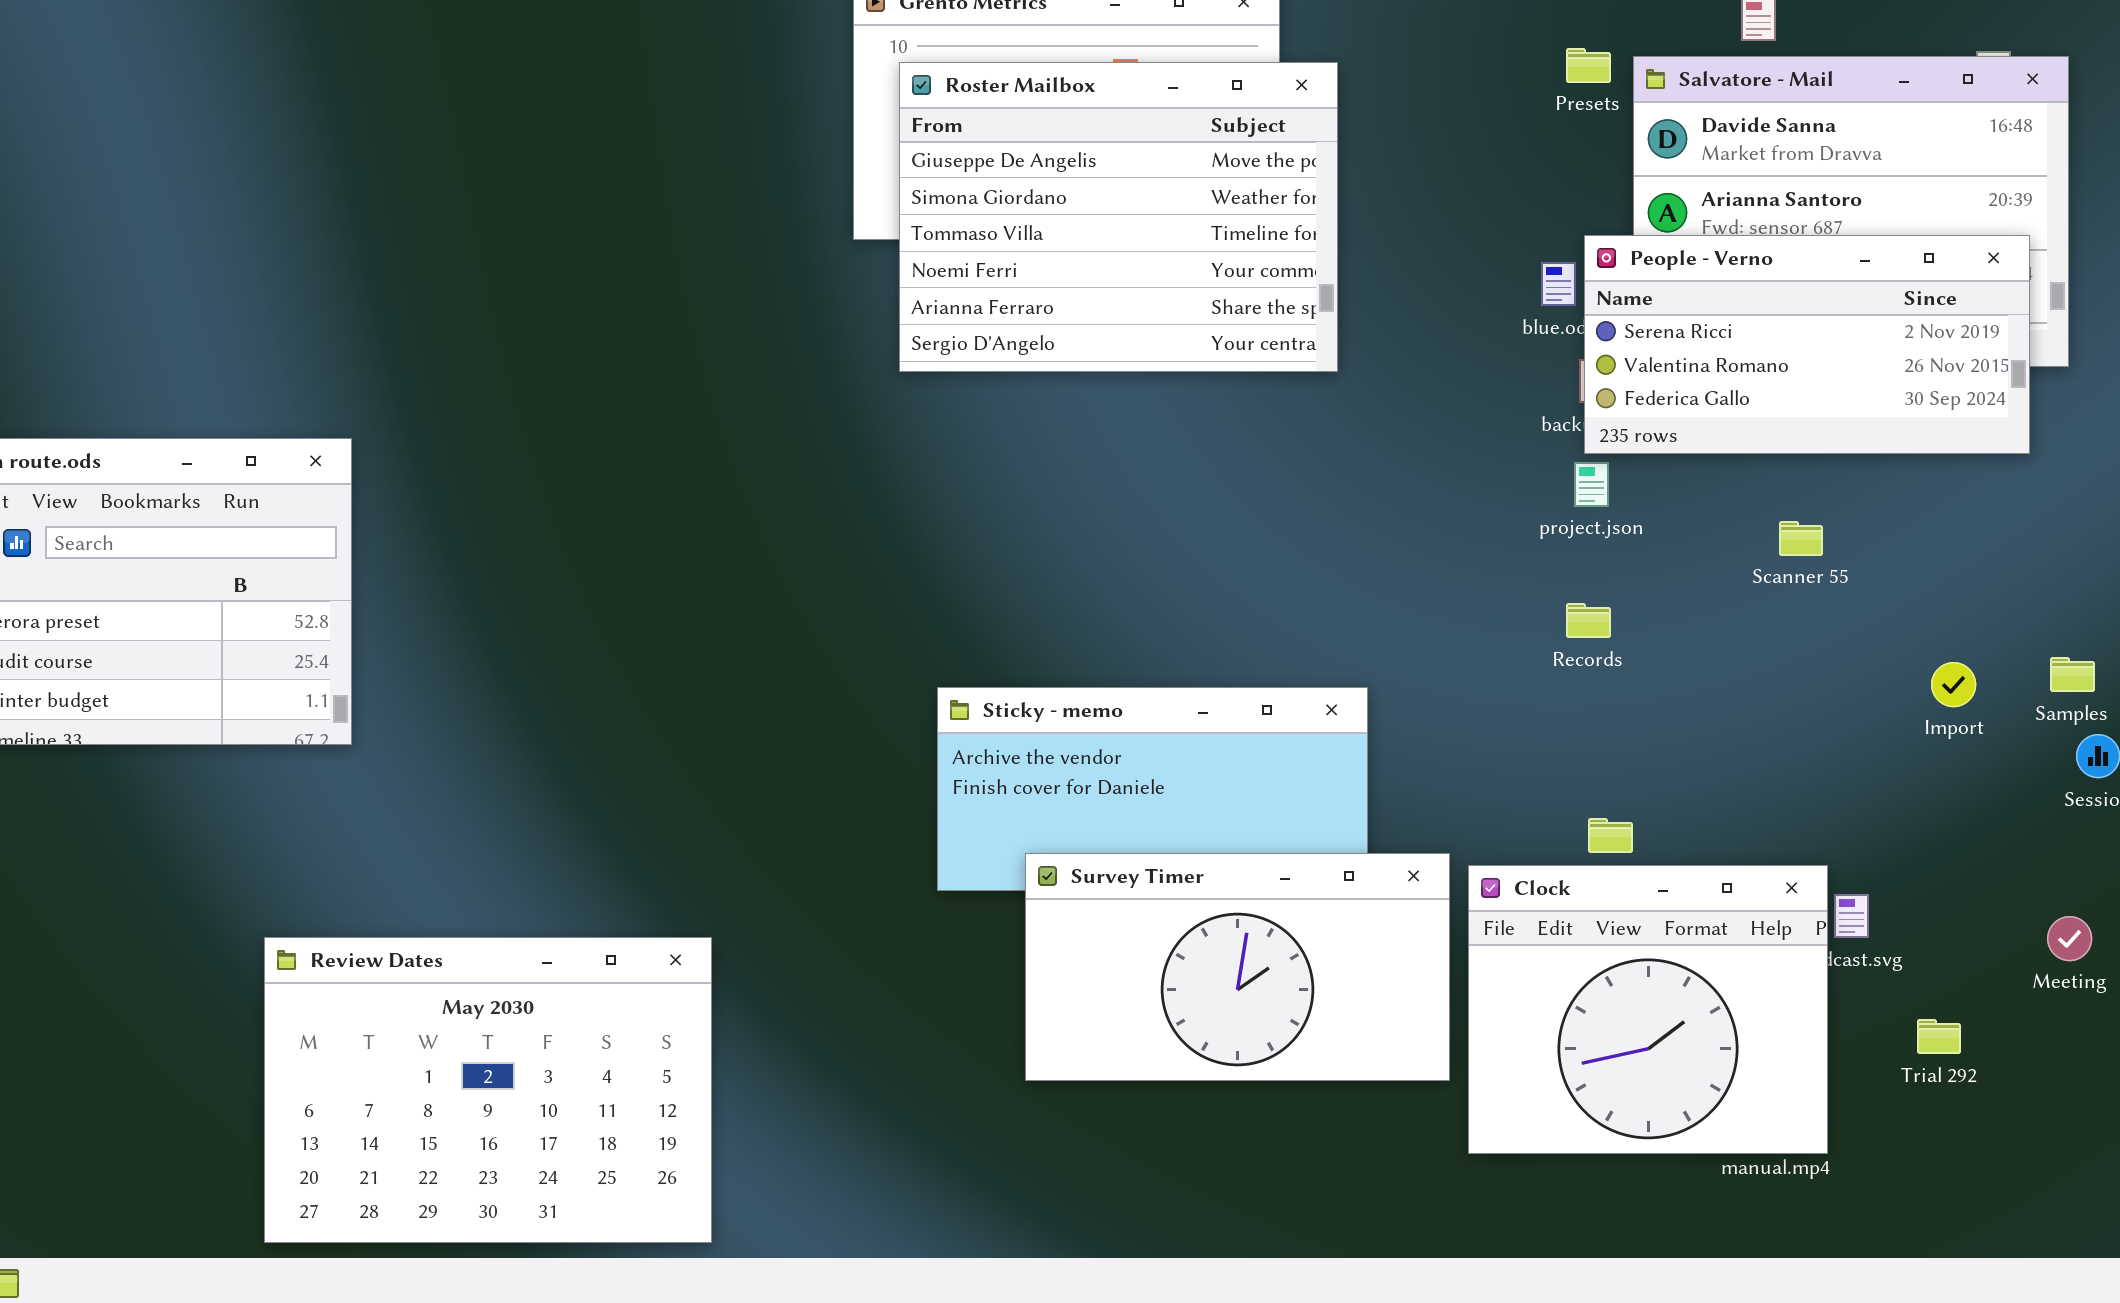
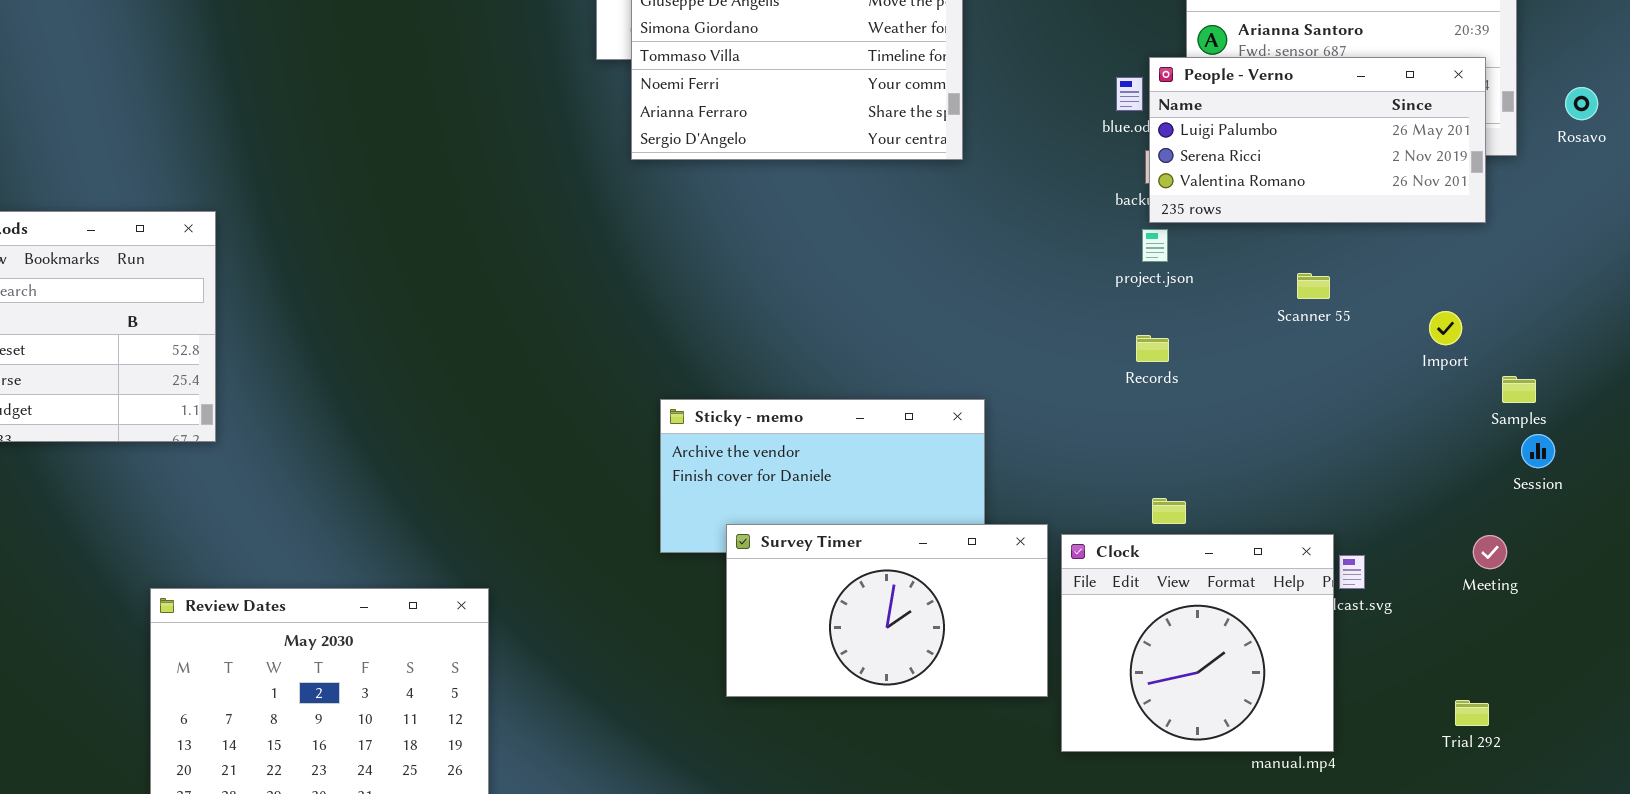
People - Verno: [1584,235,2030,454] -> [1149,57,1486,223], scrolled up 1 row
Import: [1931,662,1976,707] -> [1429,311,1462,345], moved
Meeting: [2047,916,2092,961] -> [1473,535,1507,569], moved
Trial 292: [1917,1019,1961,1054] -> [1455,700,1489,726], moved

